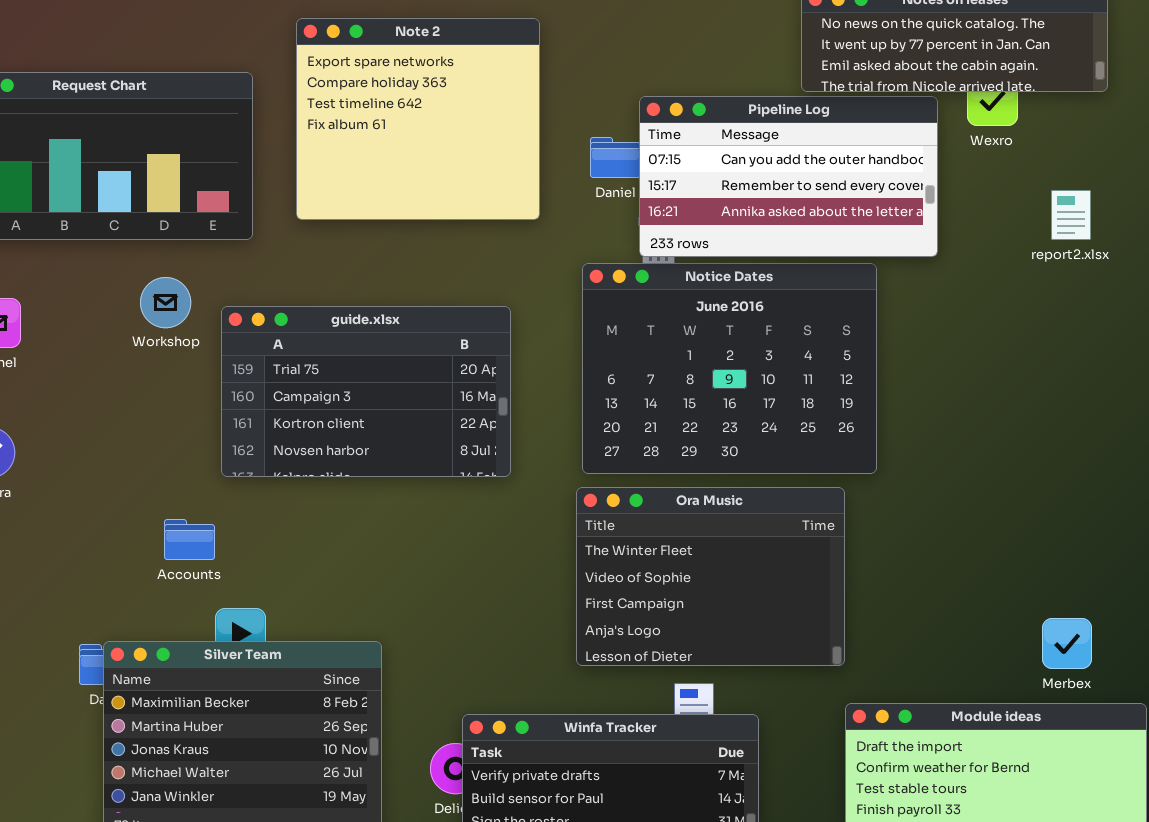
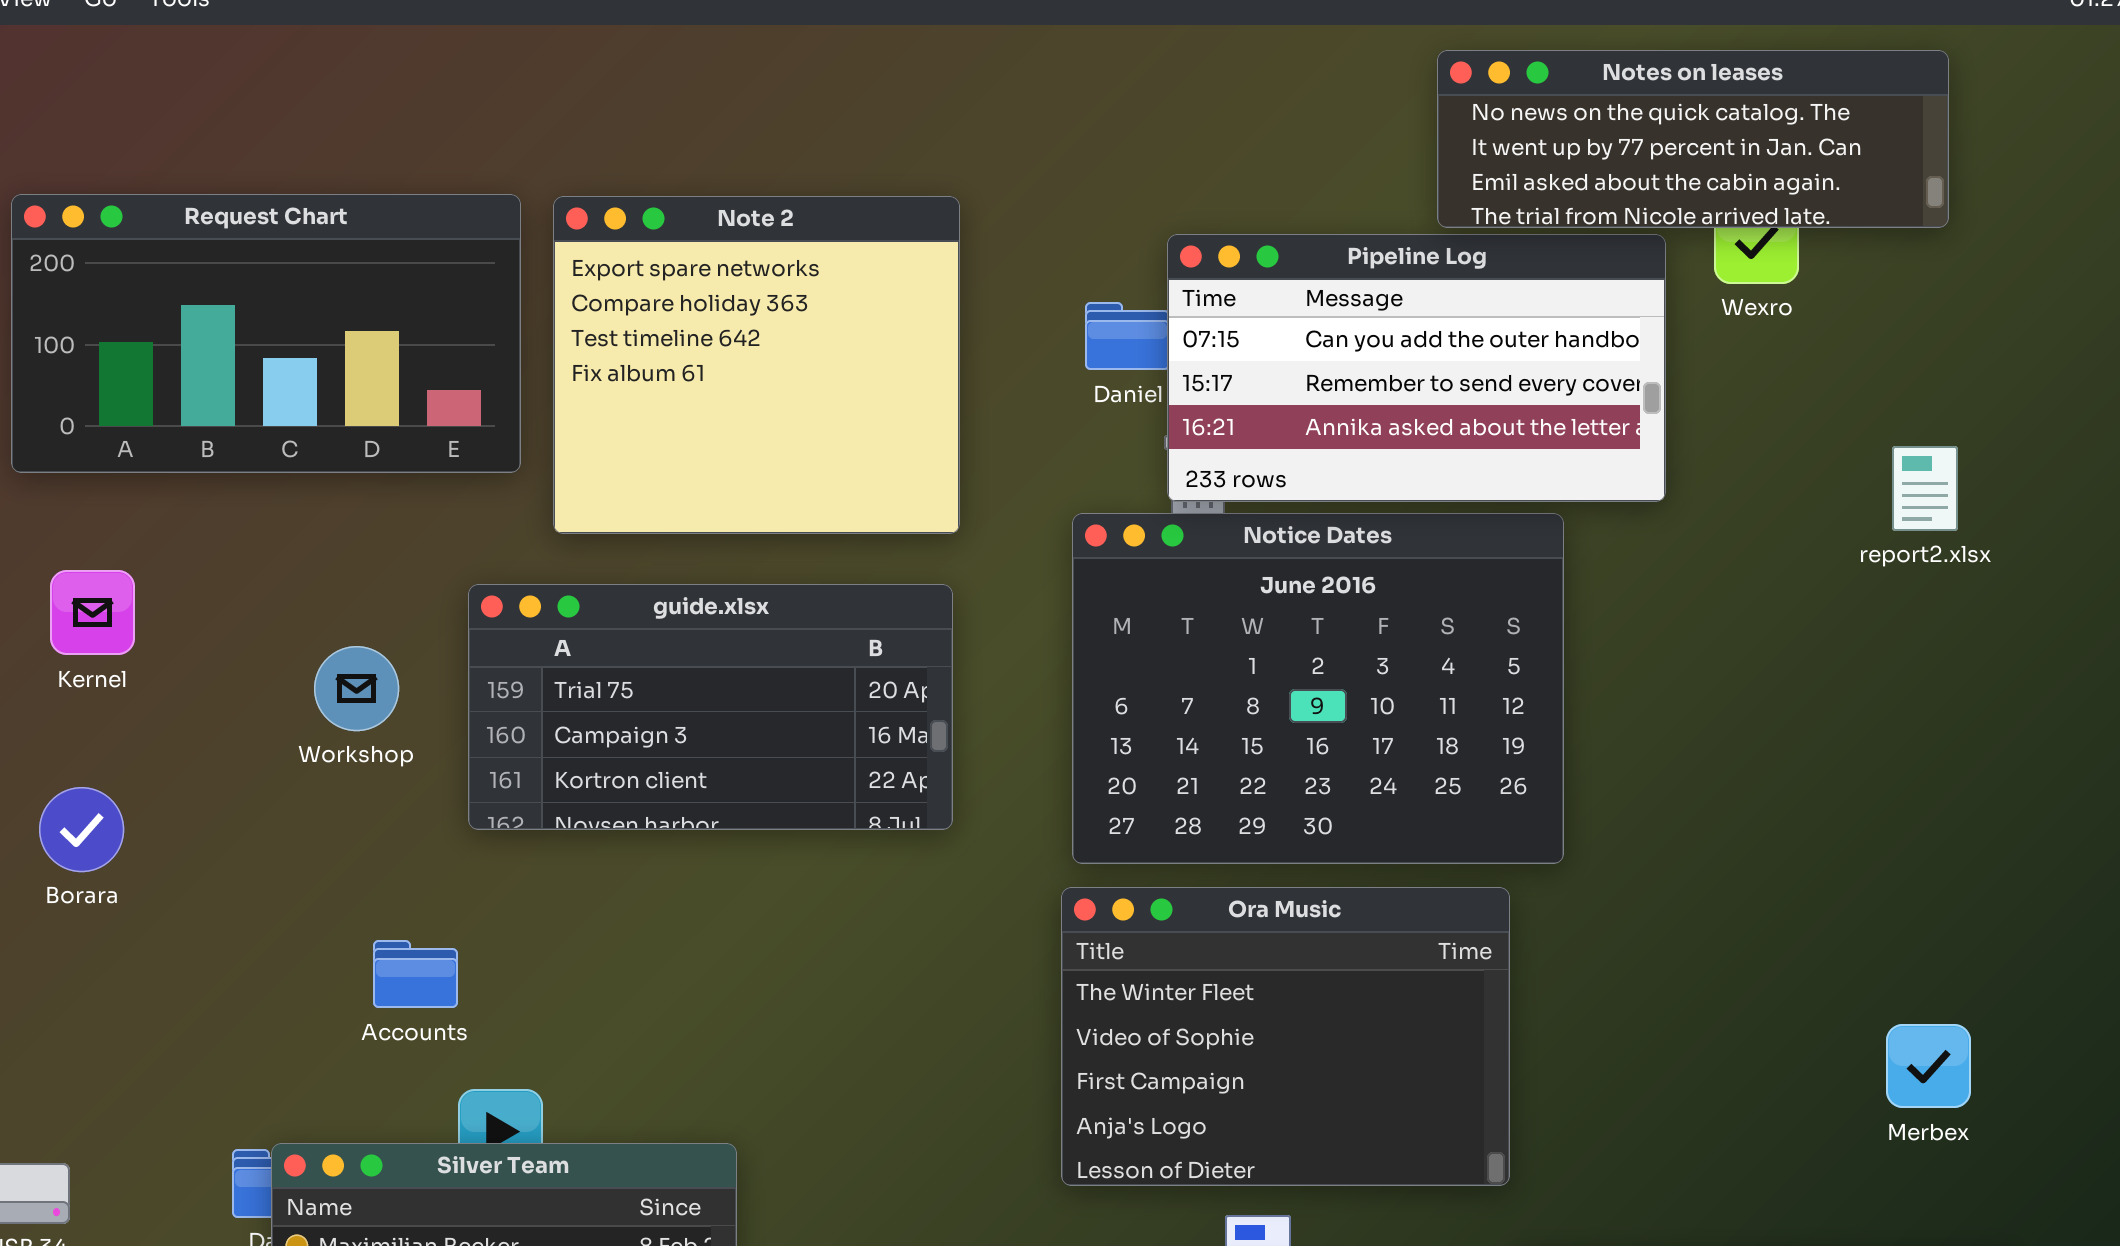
Note 2: [296,18,540,220] -> [553,196,960,534], moved
report2.xlsx: [1051,190,1091,240] -> [1892,446,1958,531], moved
Workshop: [140,277,191,328] -> [314,646,399,731], moved
guide.xlsx: [221,306,511,477] -> [468,584,953,830], resized
Merbex: [1042,618,1092,669] -> [1886,1024,1971,1108], moved

